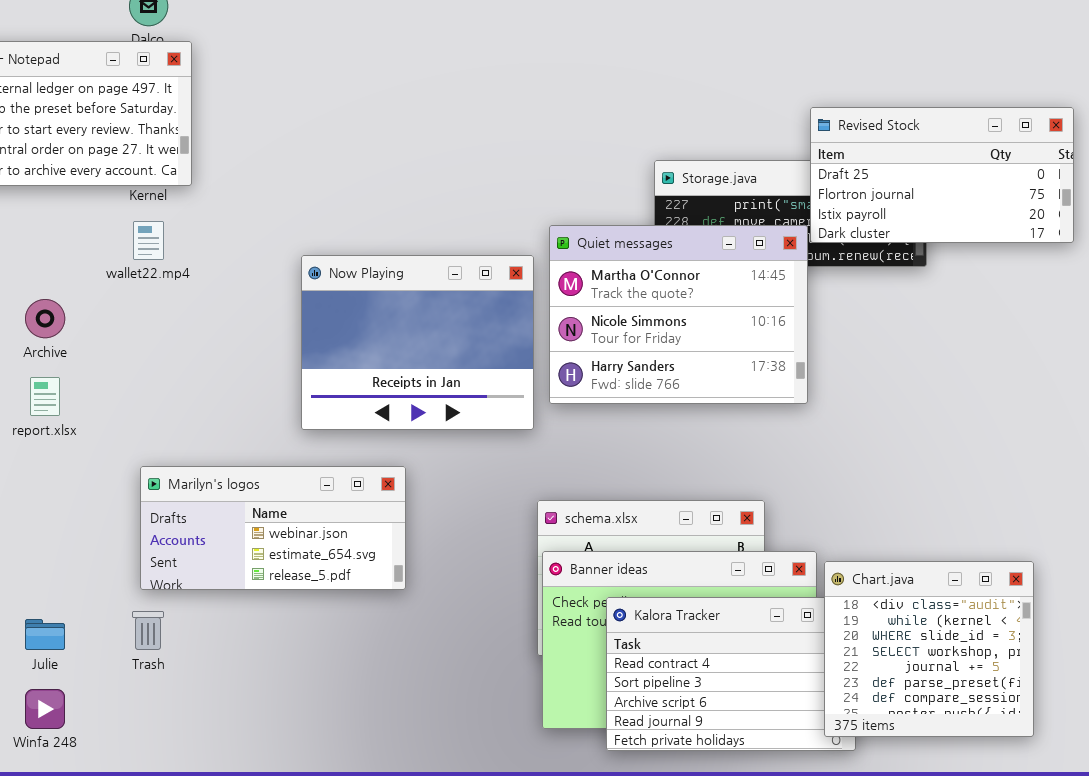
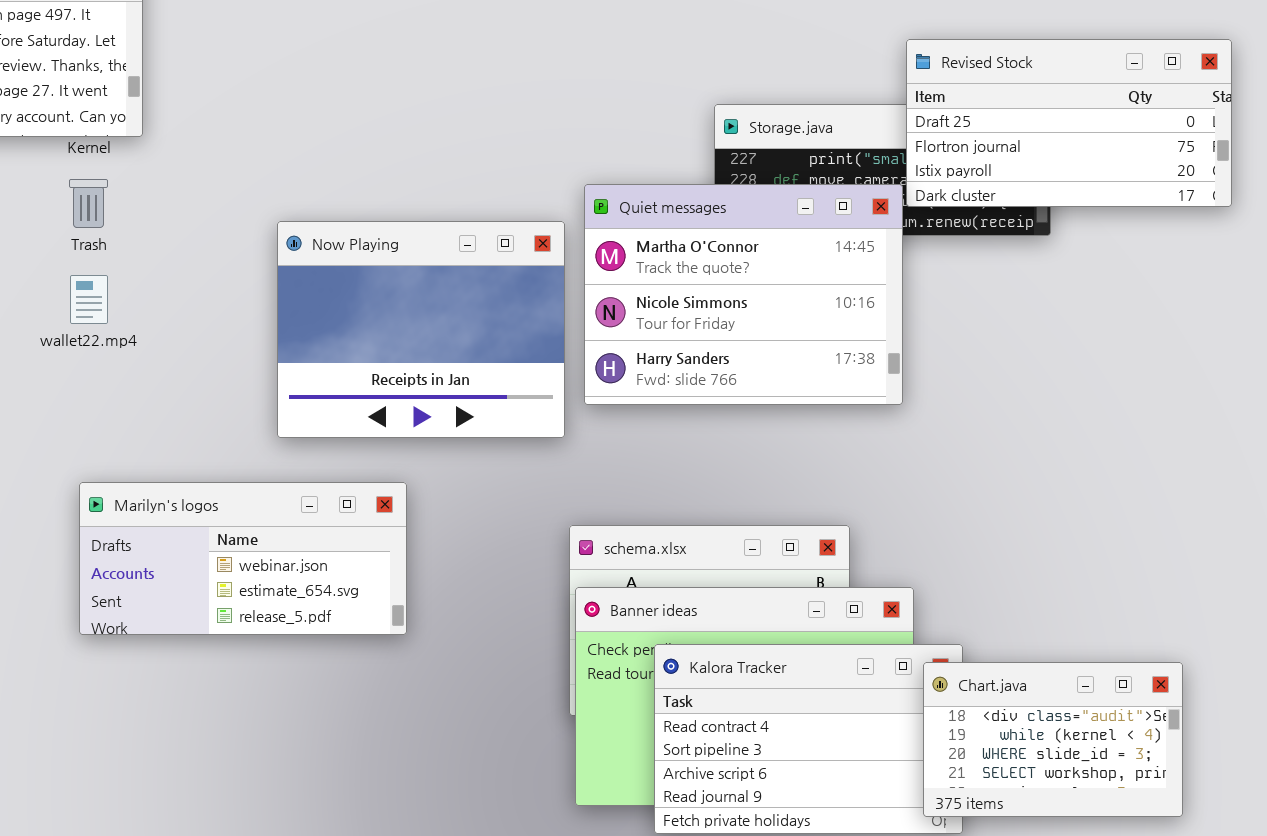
wallet22.mp4: [133,221,164,260] -> [70,275,108,324], moved
Chart.java: [824,561,1034,737] -> [923,662,1183,817], resized
Trash: [132,611,164,650] -> [69,179,108,228], moved

